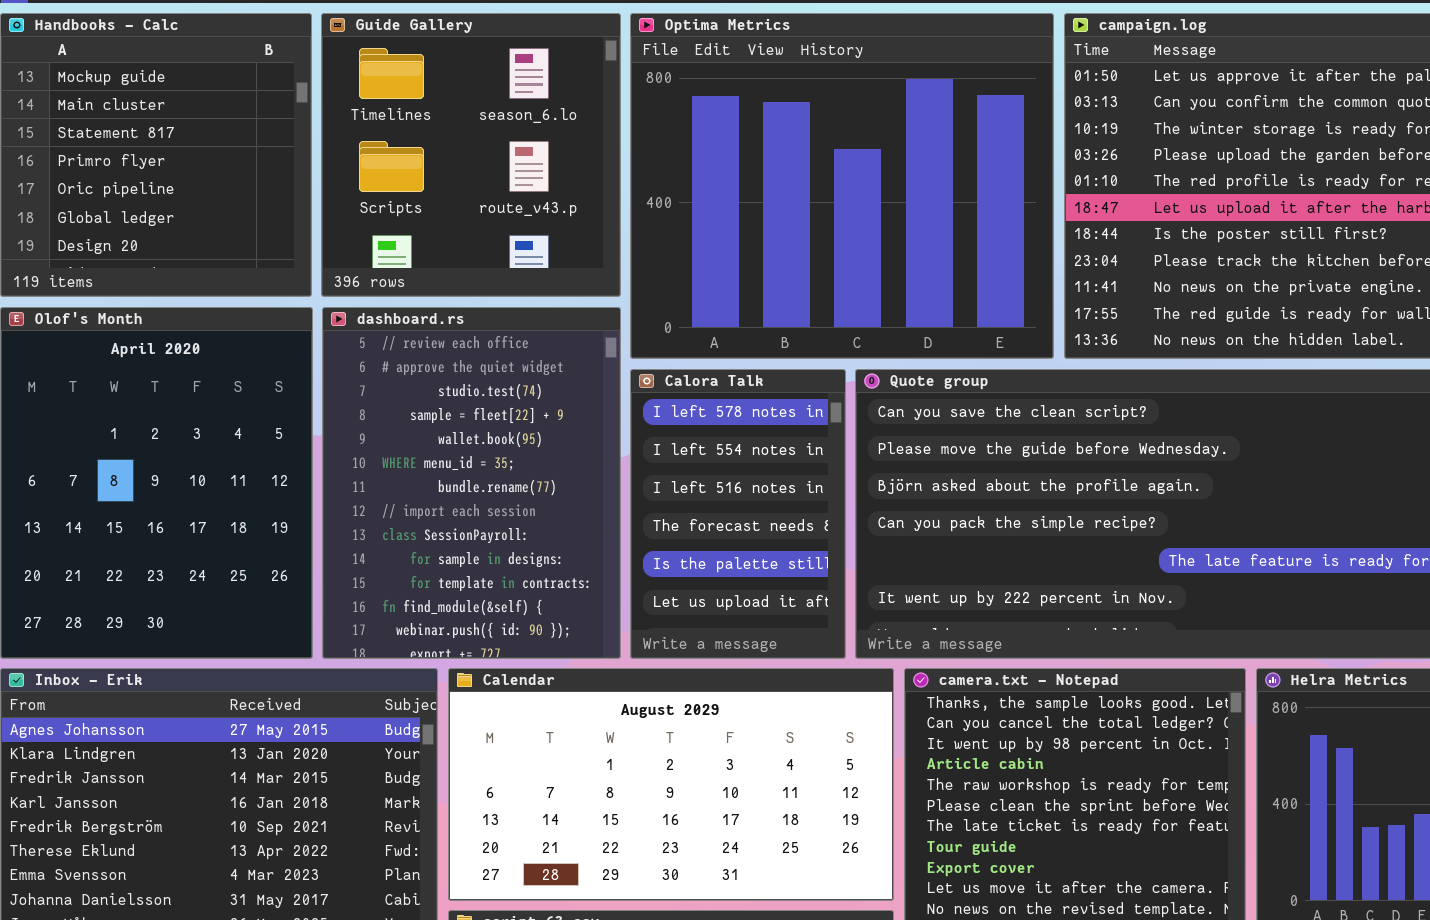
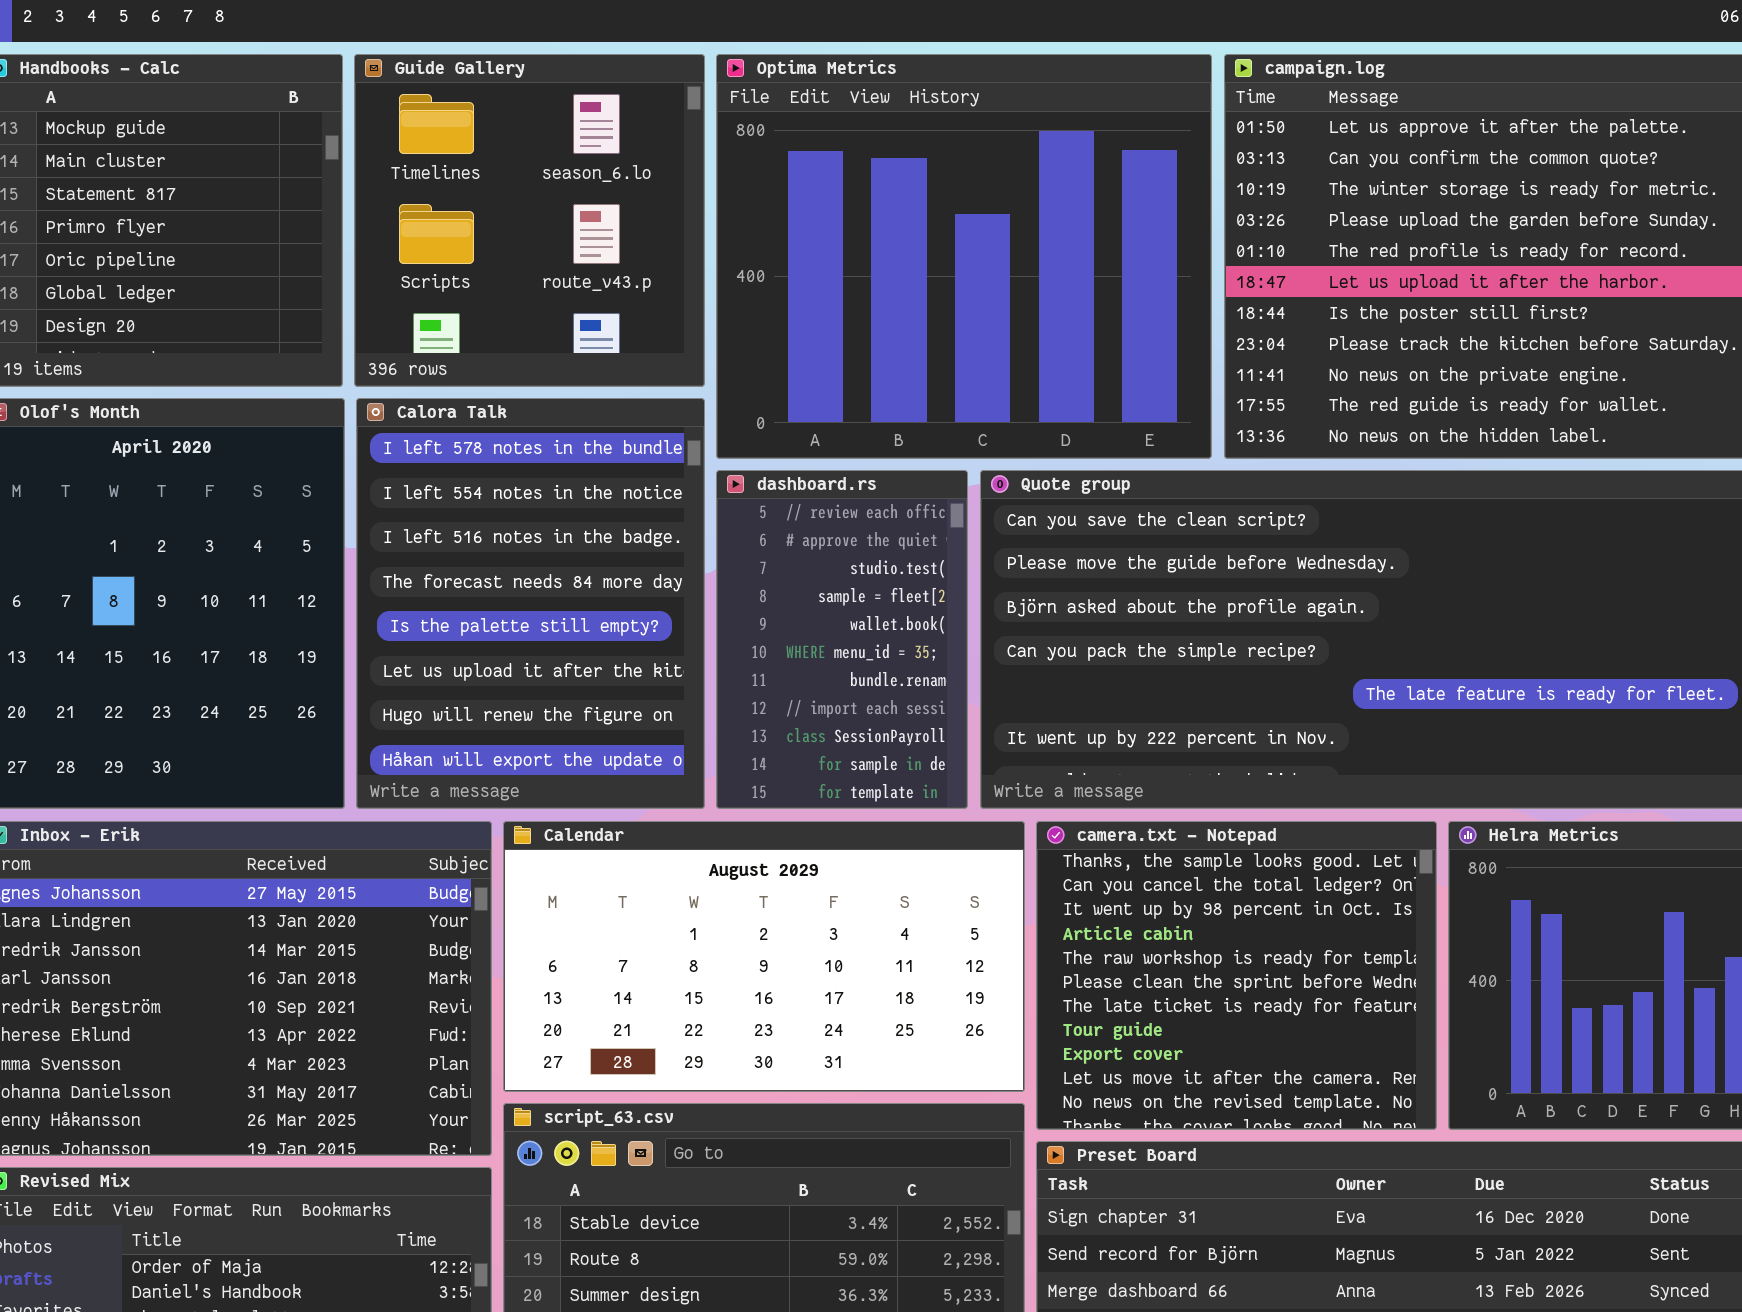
dashboard.rs: [322,307,621,659] -> [716,470,968,809], moved, resized
Calora Talk: [630,369,846,659] -> [356,398,705,809], moved, resized

